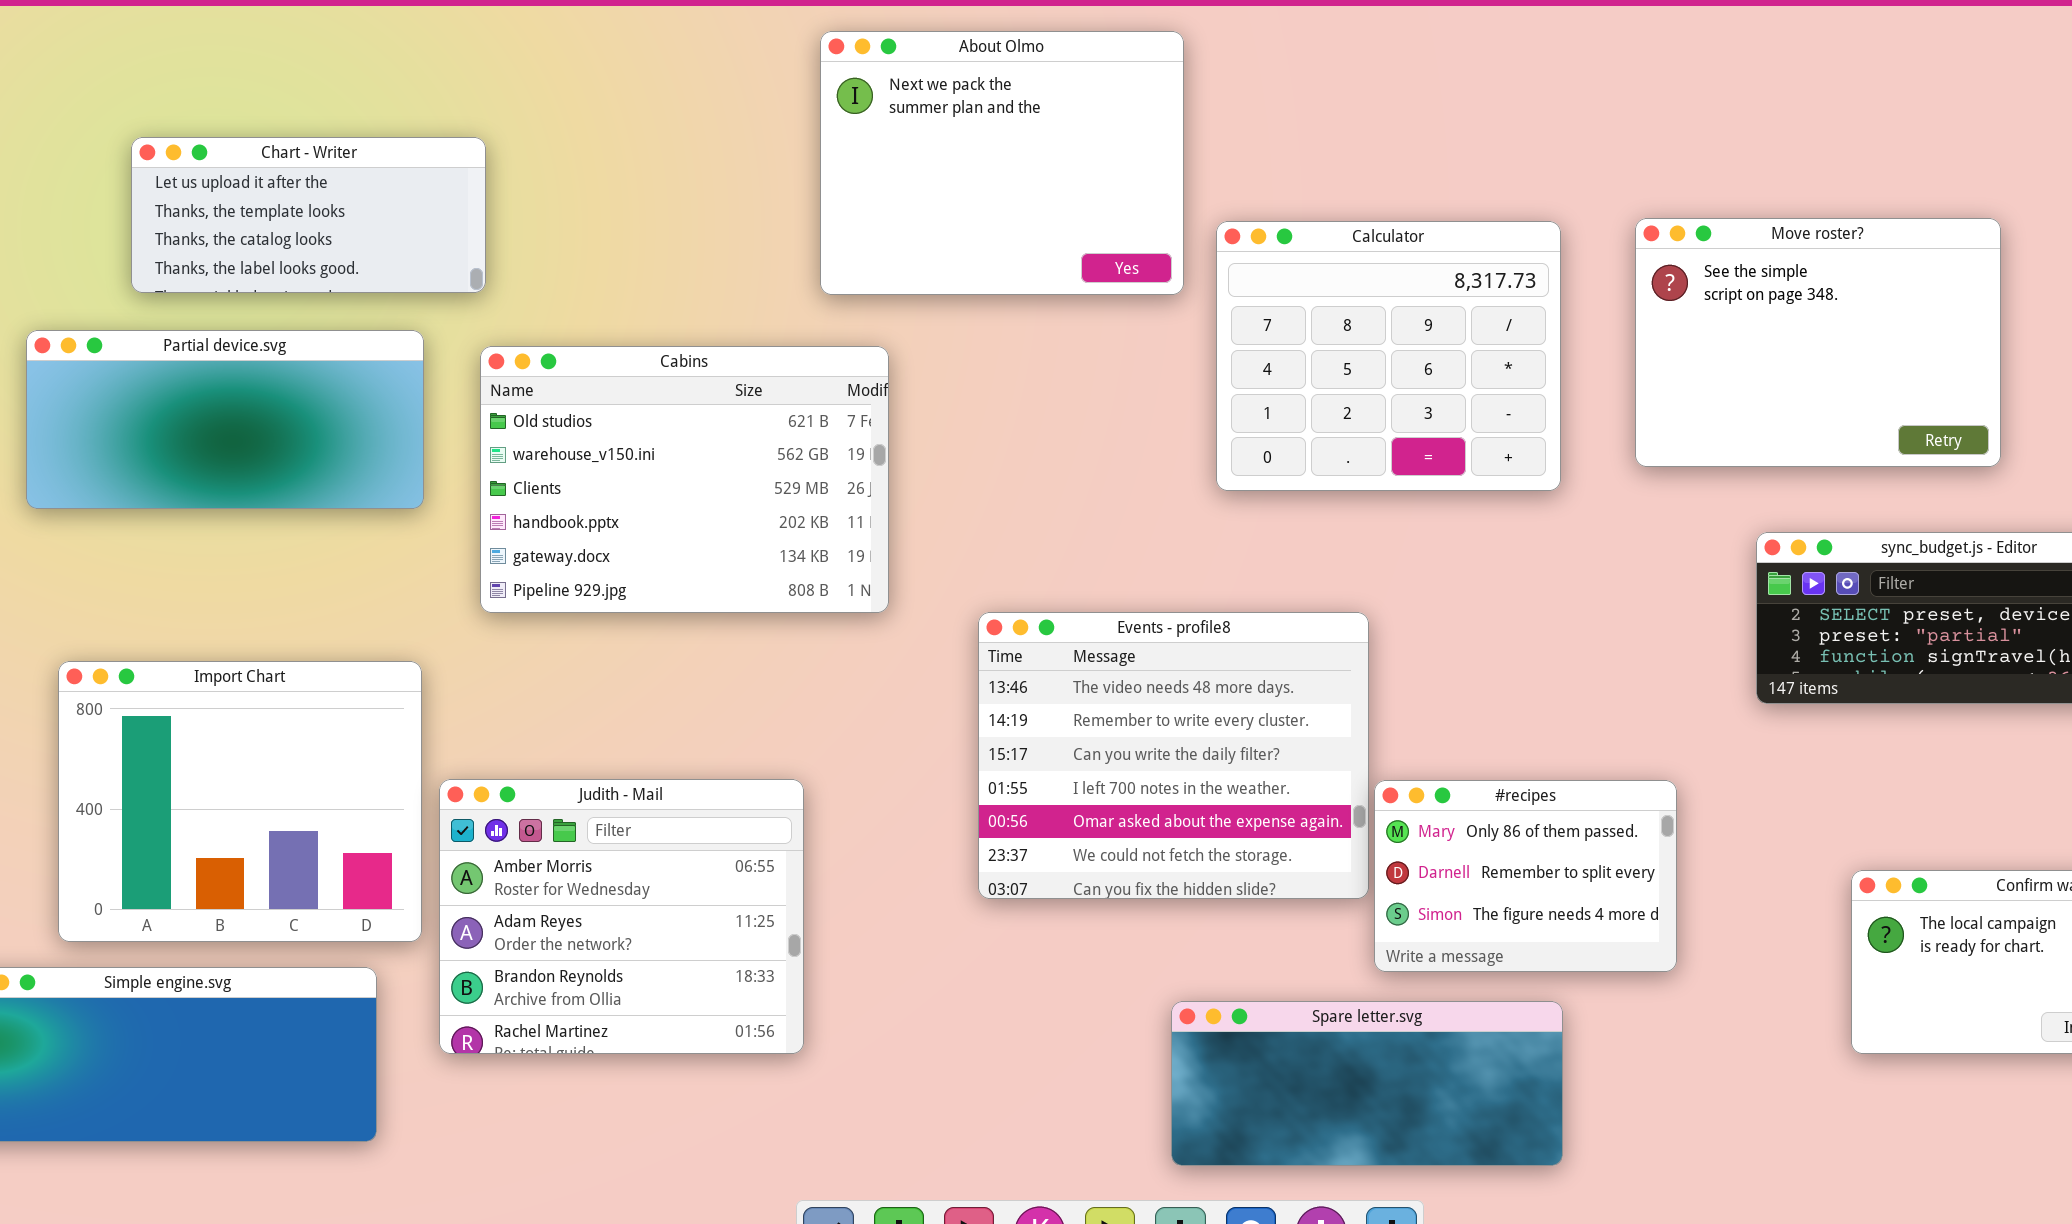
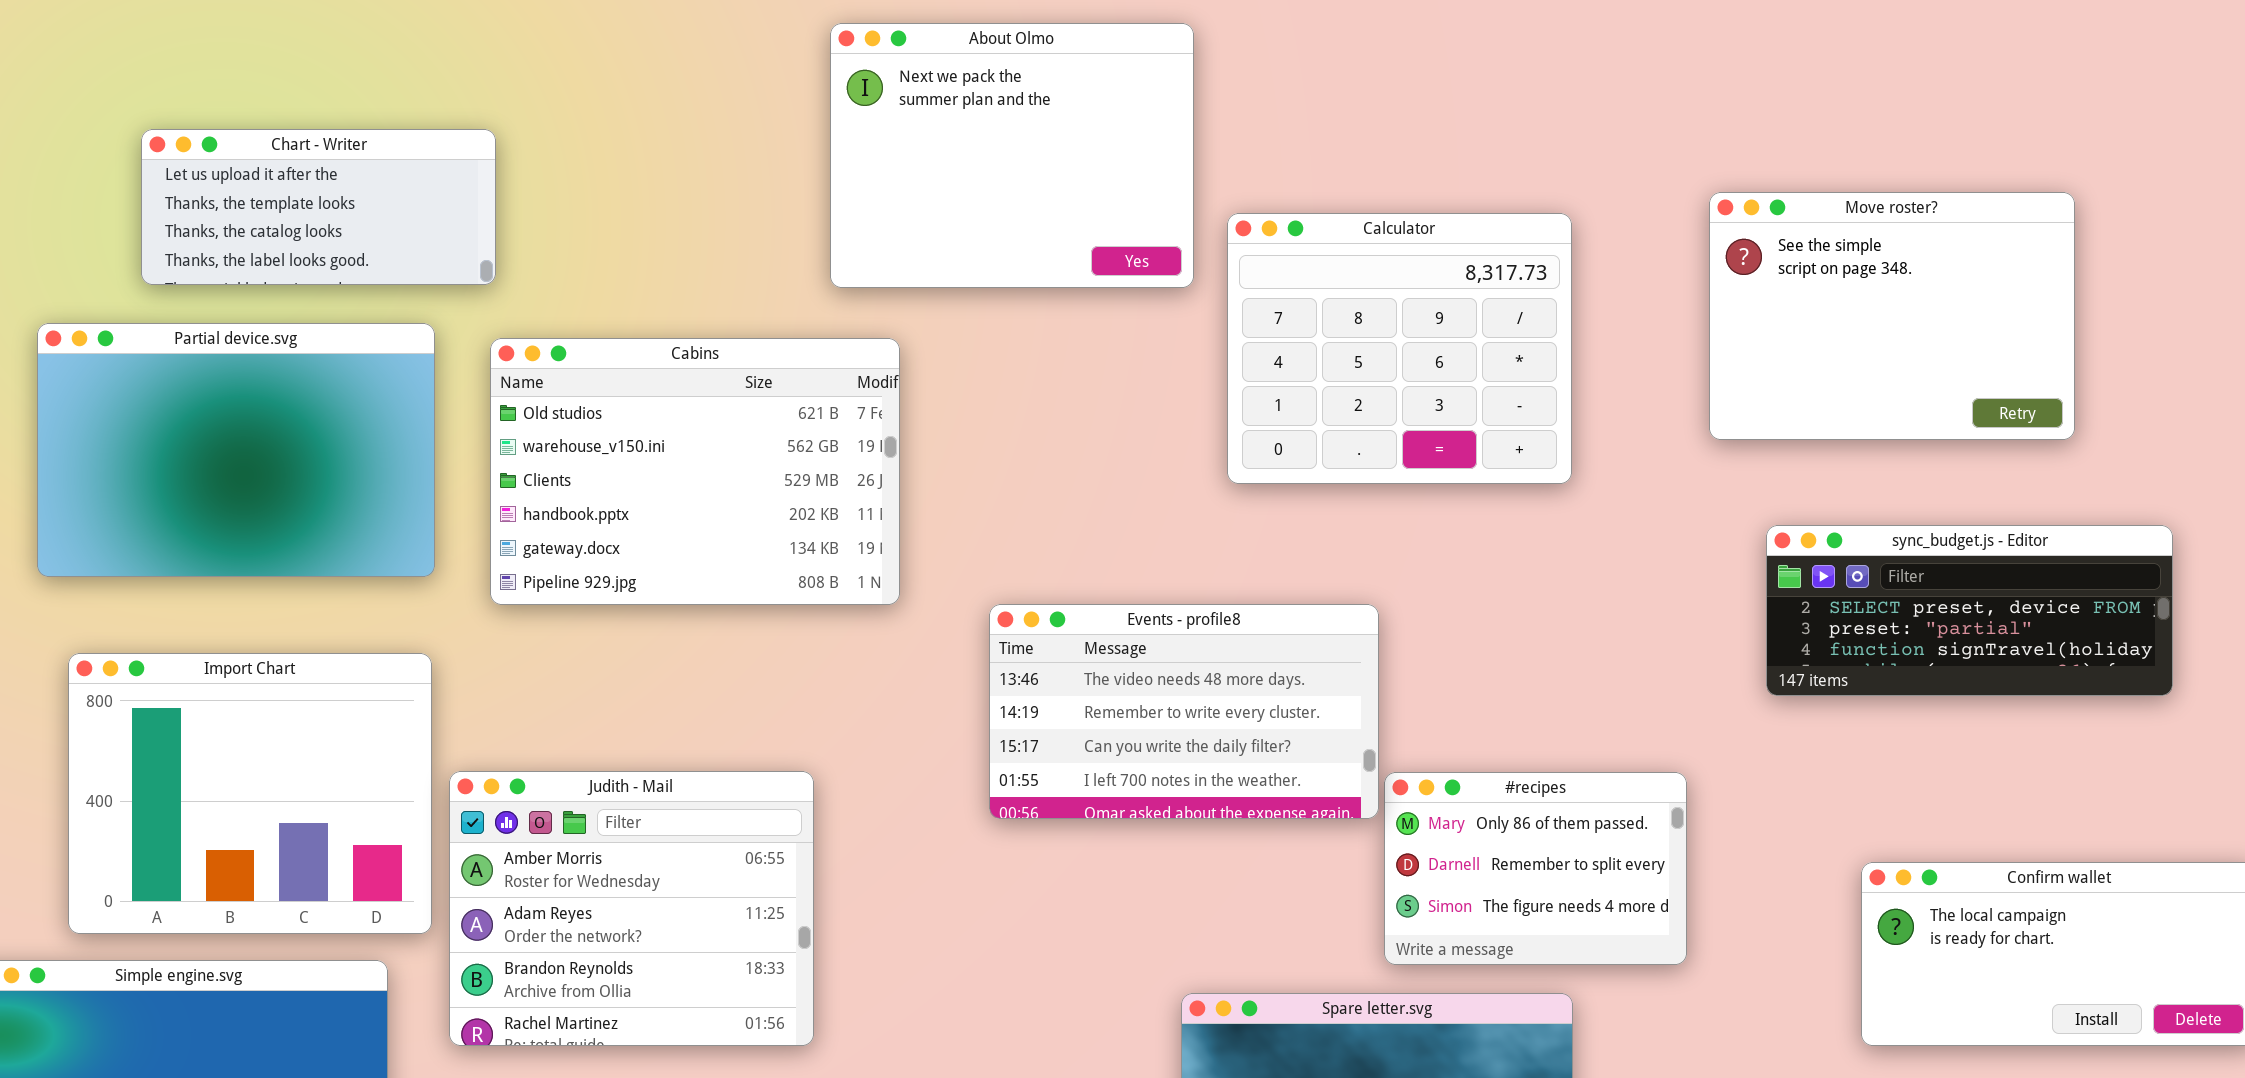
Move roster?: [1635,218,2001,467] -> [1709,192,2075,440], moved
Partial device.svg: [26,330,424,509] -> [37,323,435,577], resized
Events - profile8: [978,612,1369,899] -> [989,604,1379,819], resized

